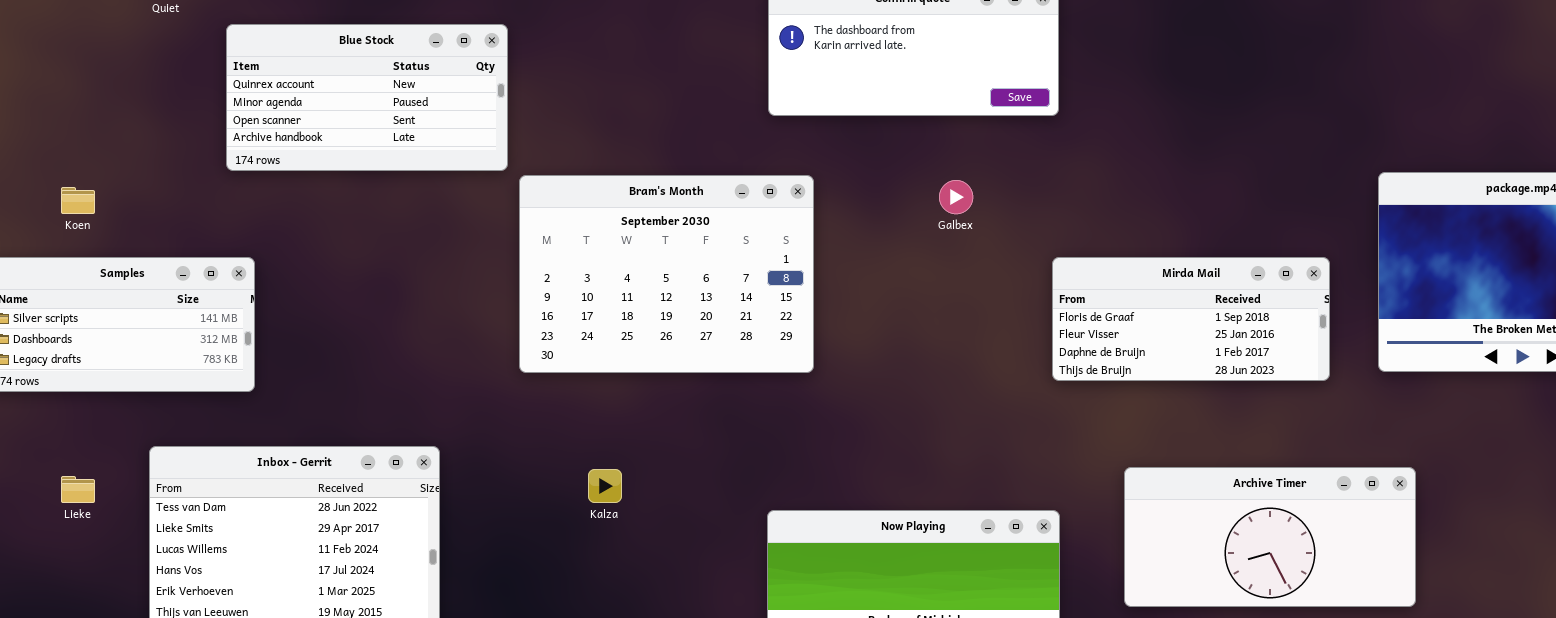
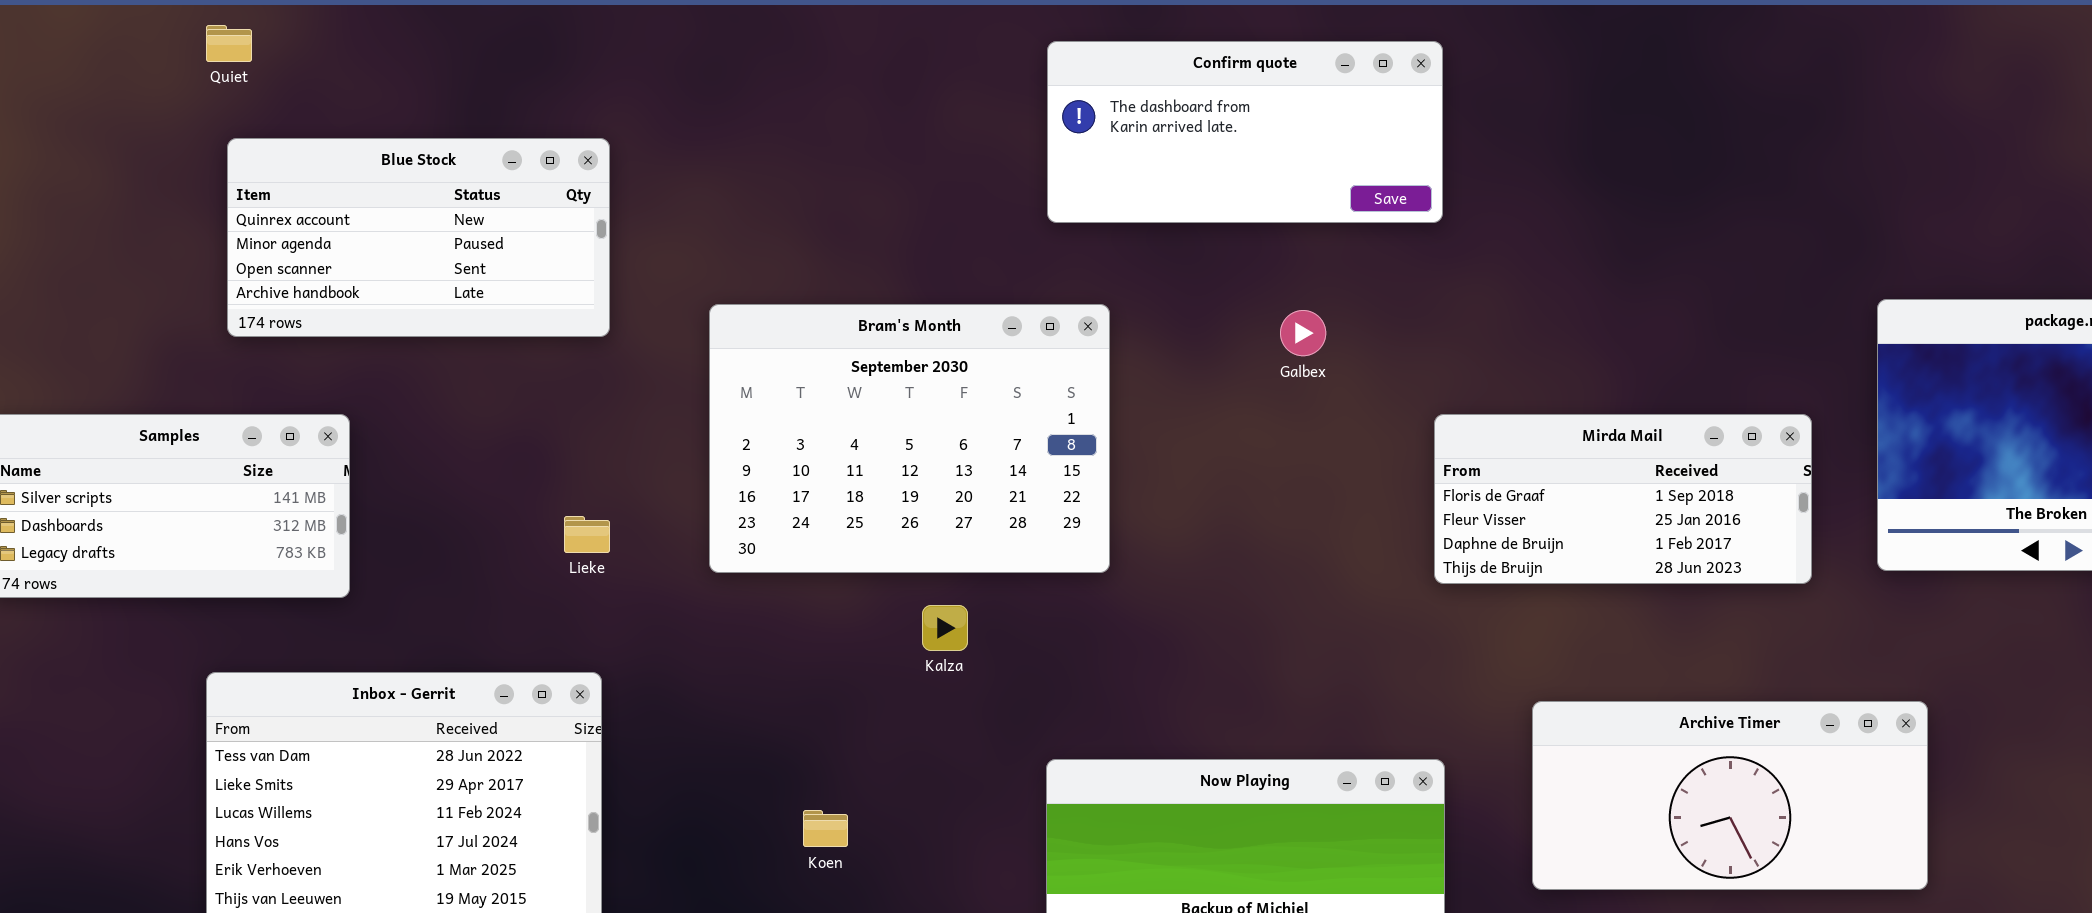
Blue Stock: [226,24,508,171] -> [227,138,610,337], moved
Koen: [61,187,95,214] -> [803,810,848,847], moved
Kalza: [588,469,622,503] -> [922,605,968,651], moved
Lieke: [61,476,95,503] -> [564,516,610,553], moved

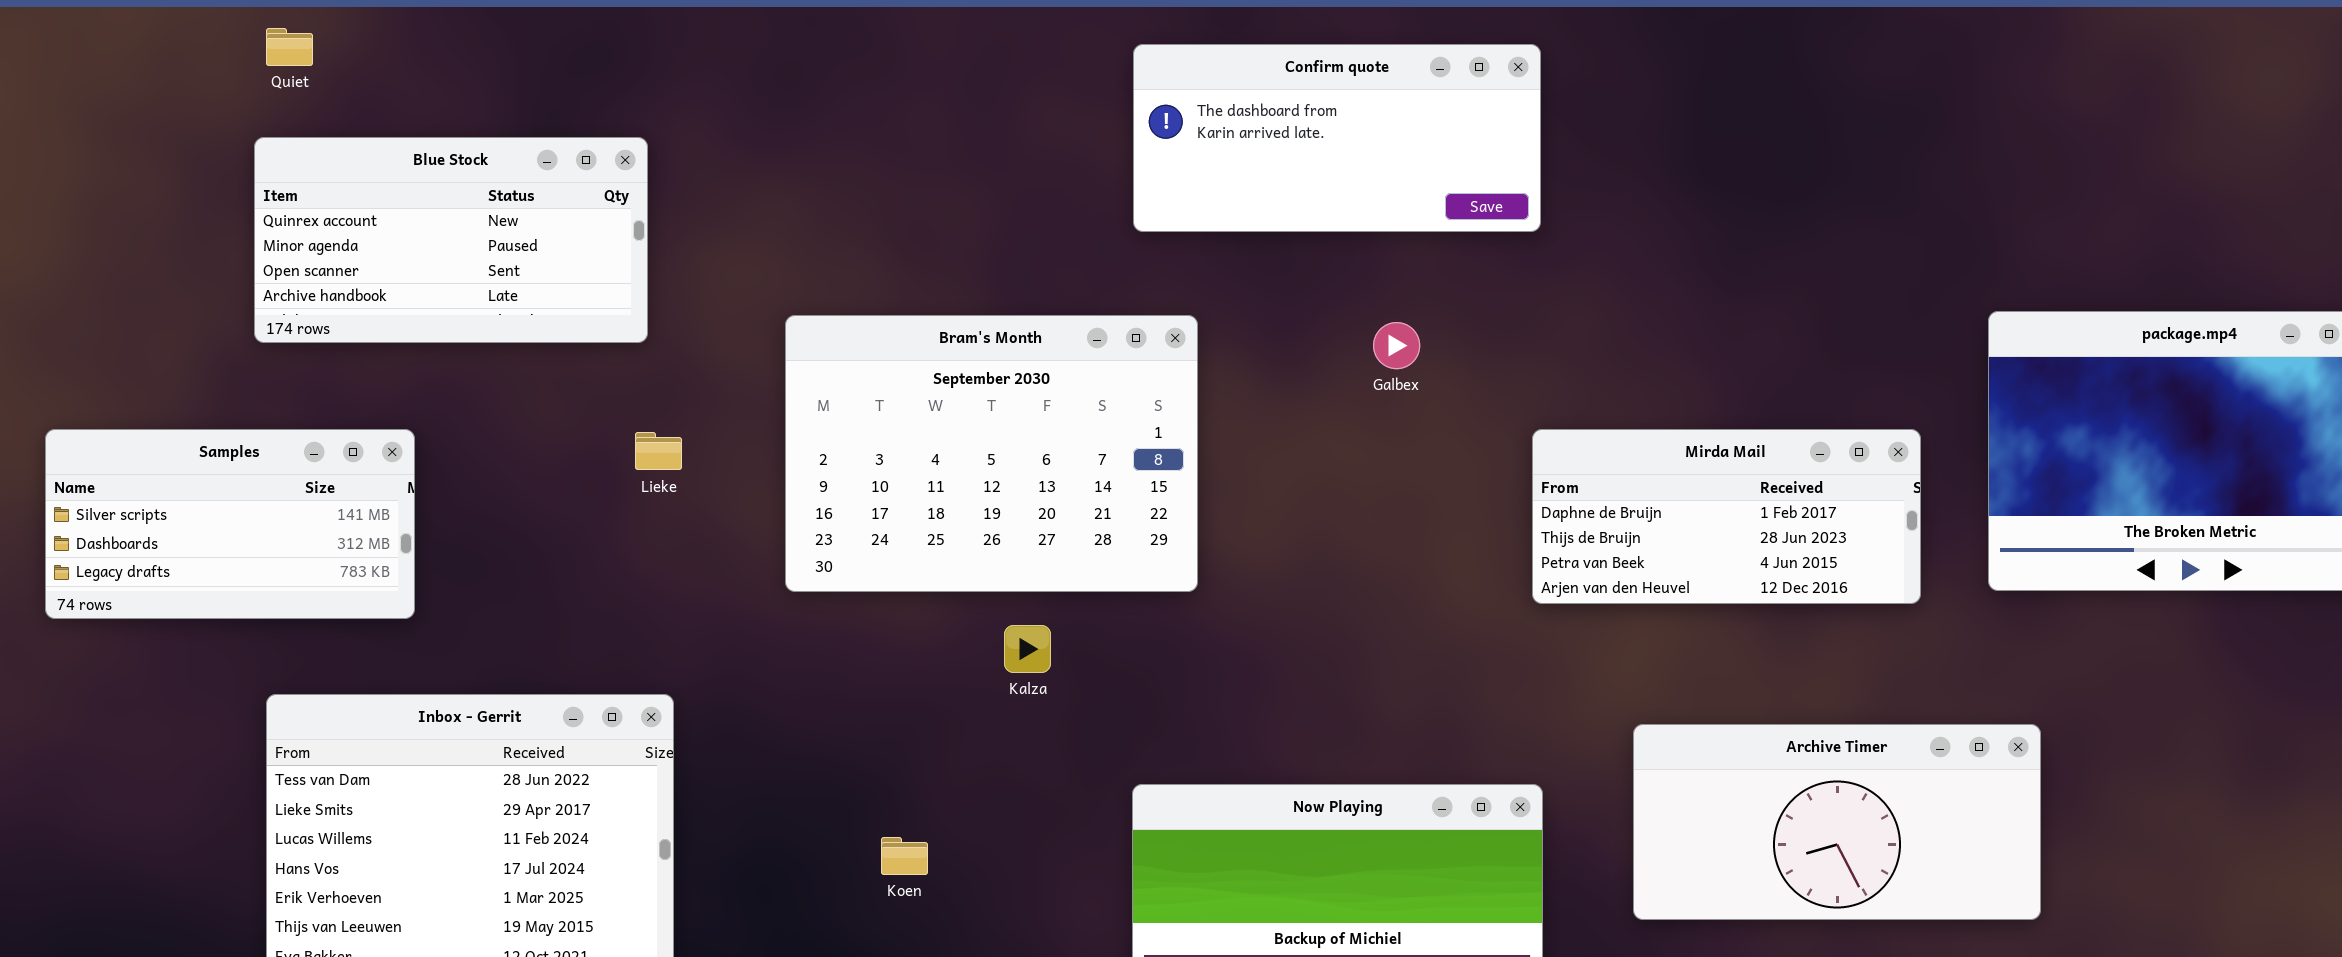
Blue Stock: [227,138,610,337] -> [254,137,648,343], moved
Mirda Mail: [1434,414,1812,584] -> [1532,429,1921,604], scrolled down 2 rows
Lieke: [564,516,610,553] -> [635,432,682,470], moved

